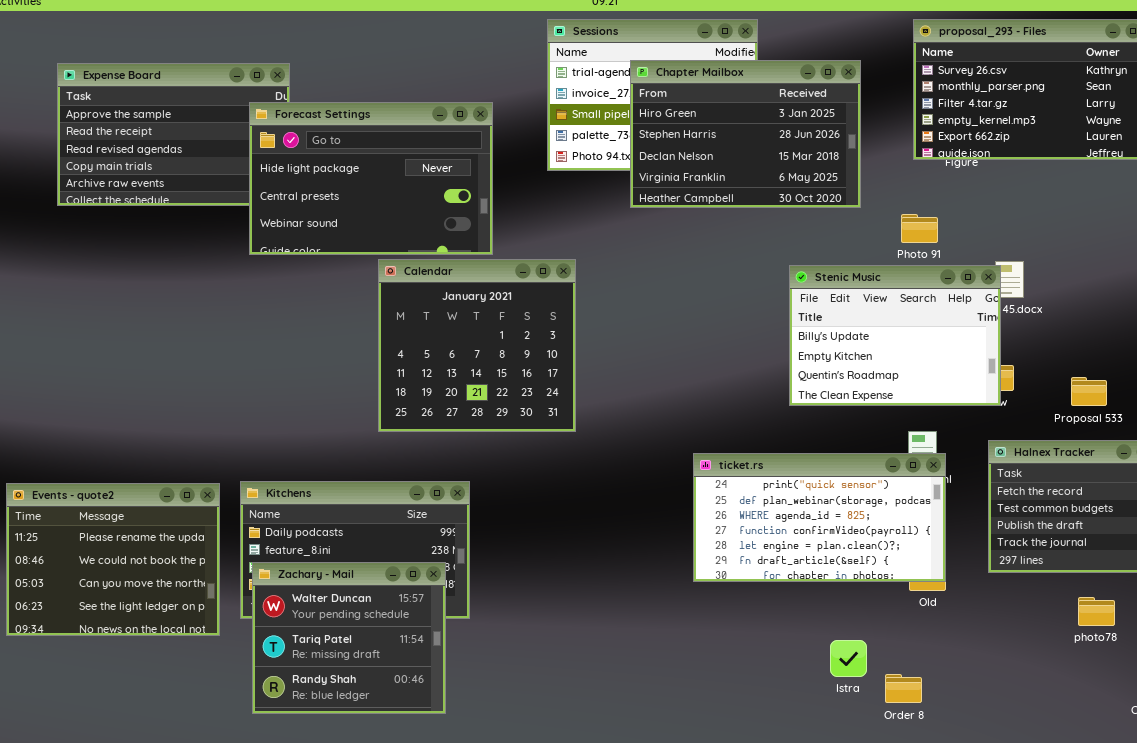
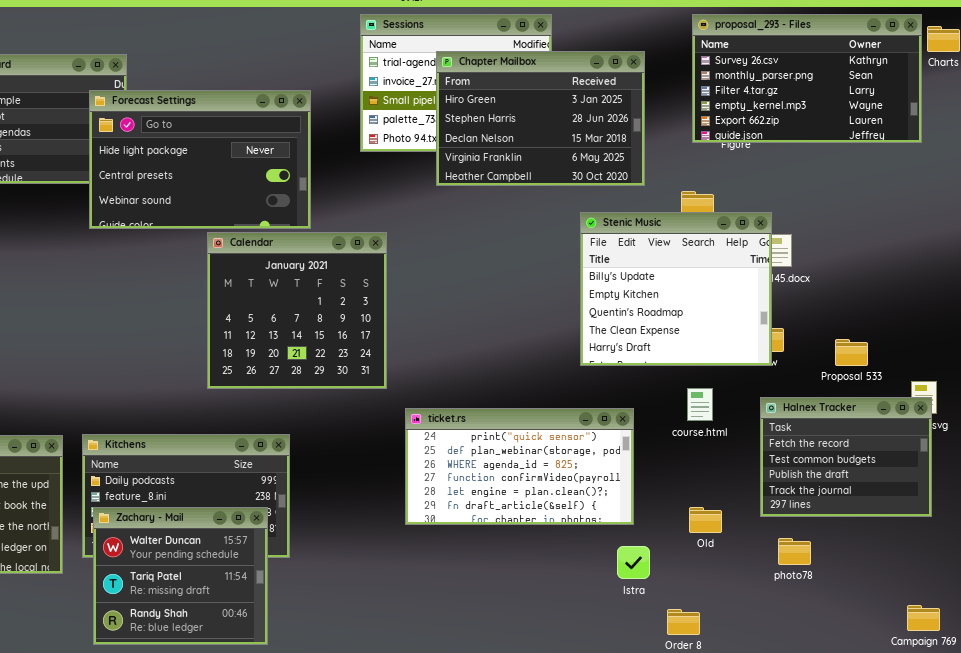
Stenic Music: [789,265,1001,406] -> [580,212,772,366], resized
ticket.rs: [693,453,946,582] -> [405,408,634,525], moved
photo78: [1078,597,1115,626] -> [778,538,811,565], moved
Istra: [830,640,867,677] -> [617,546,650,579], moved

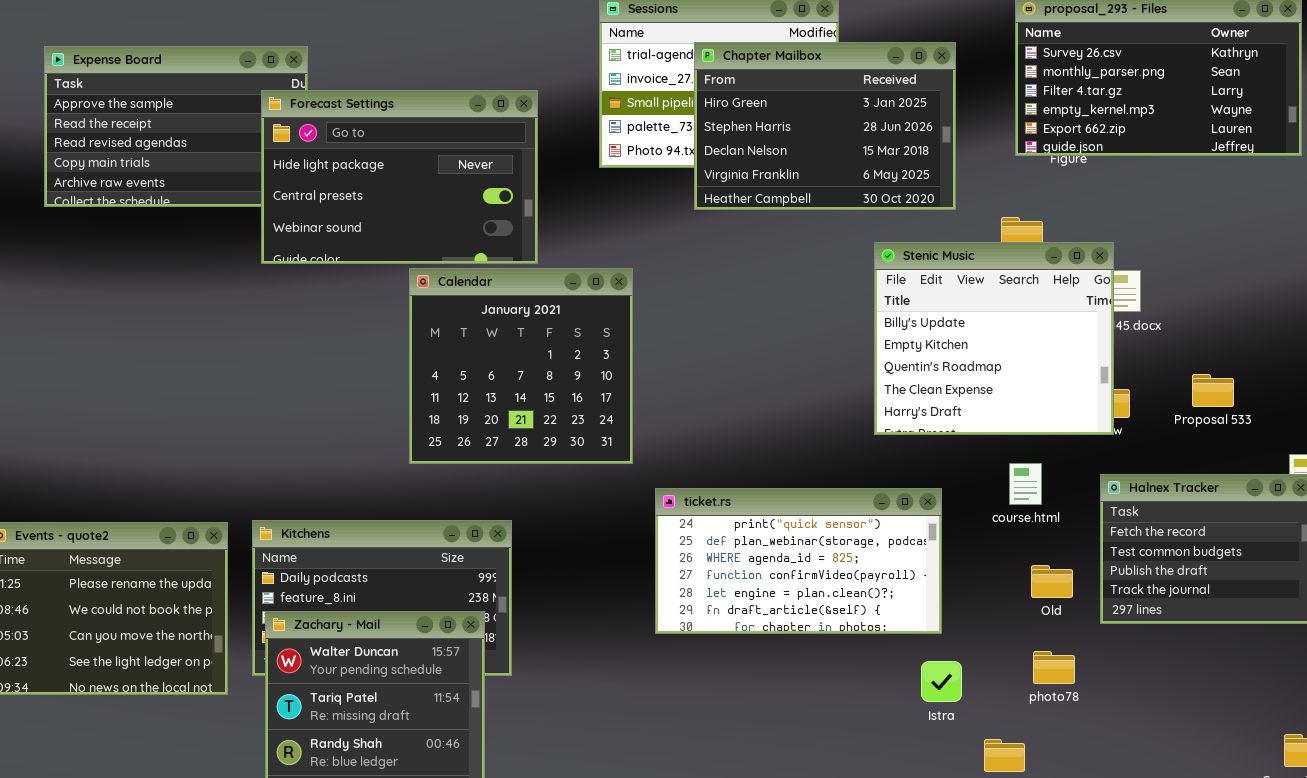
Proposal 533: [835,339,868,366] -> [1192,374,1234,407], moved
Old: [689,507,722,533] -> [1031,565,1073,598], moved
photo78: [778,538,811,565] -> [1033,651,1075,684], moved

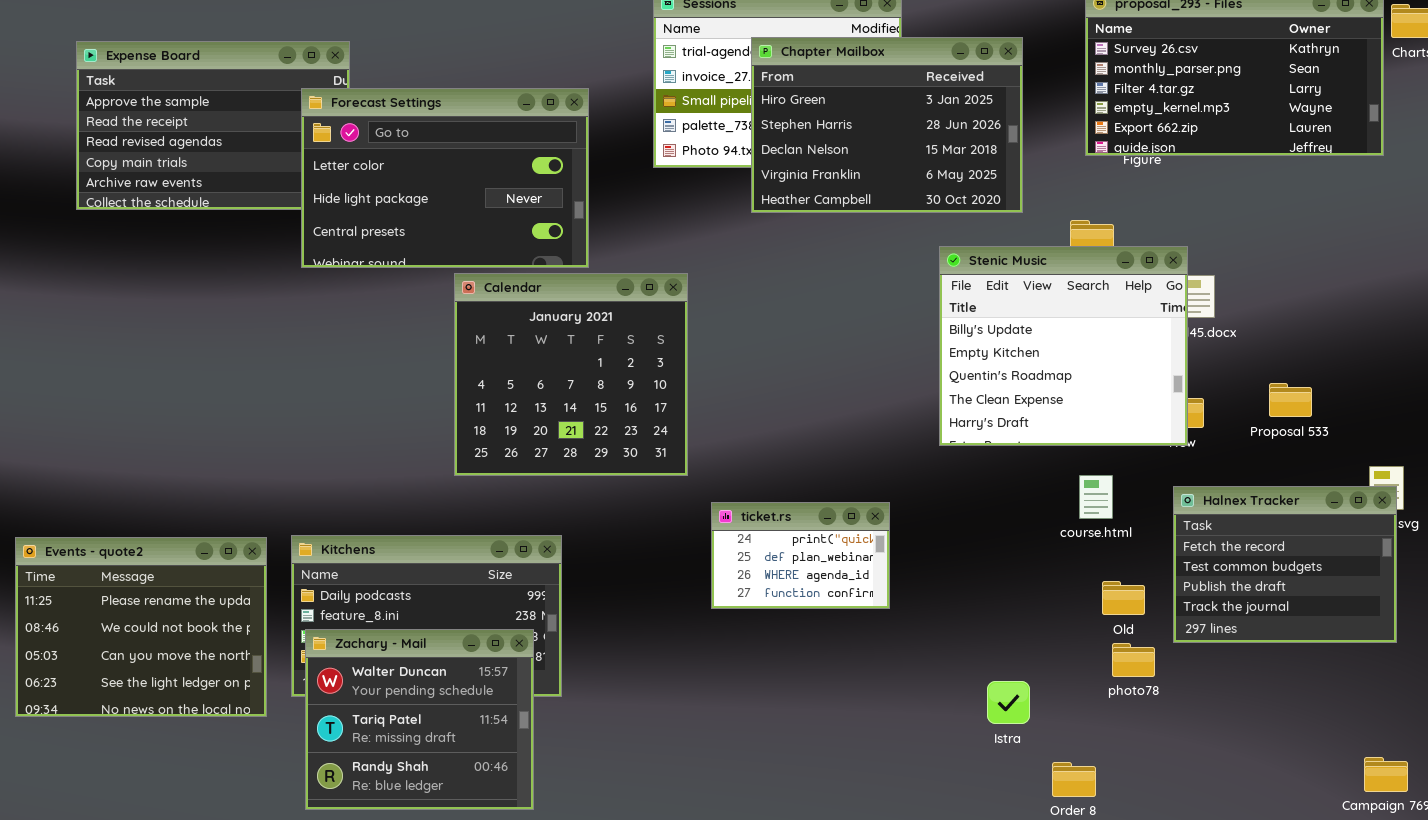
Forecast Settings: [261,90,538,264] -> [301,88,589,268], scrolled up 1 row
ticket.rs: [655,488,942,634] -> [711,502,890,609], resized
photo78: [1033,651,1075,684] -> [1112,643,1155,677], moved

